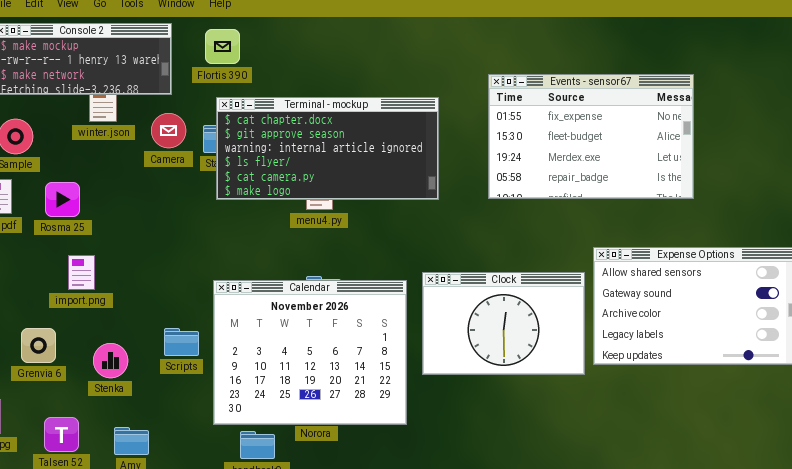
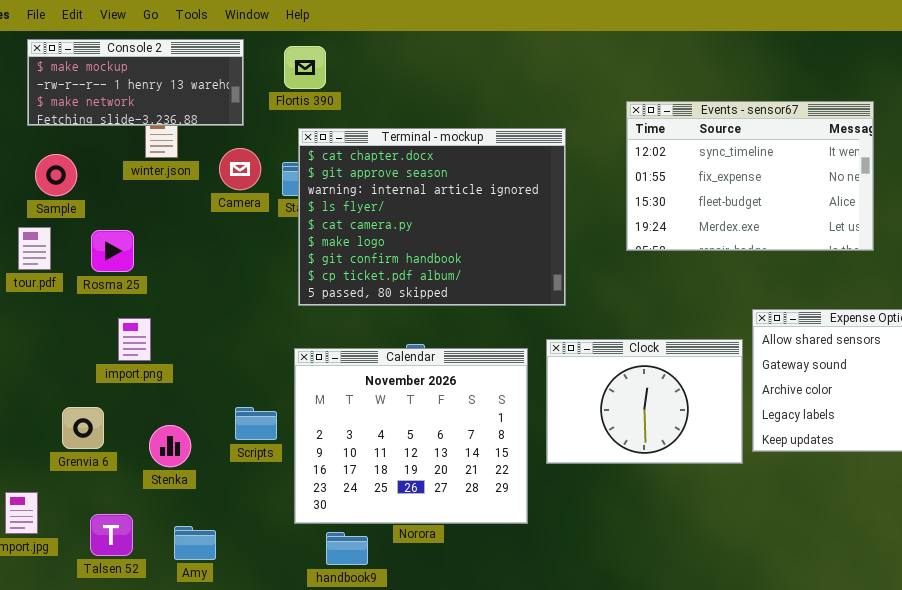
Events - sensor67: [488,74,694,199] -> [626,101,874,251], scrolled up 1 row
Terminal - mockup: [216,97,439,200] -> [298,128,566,306], resized

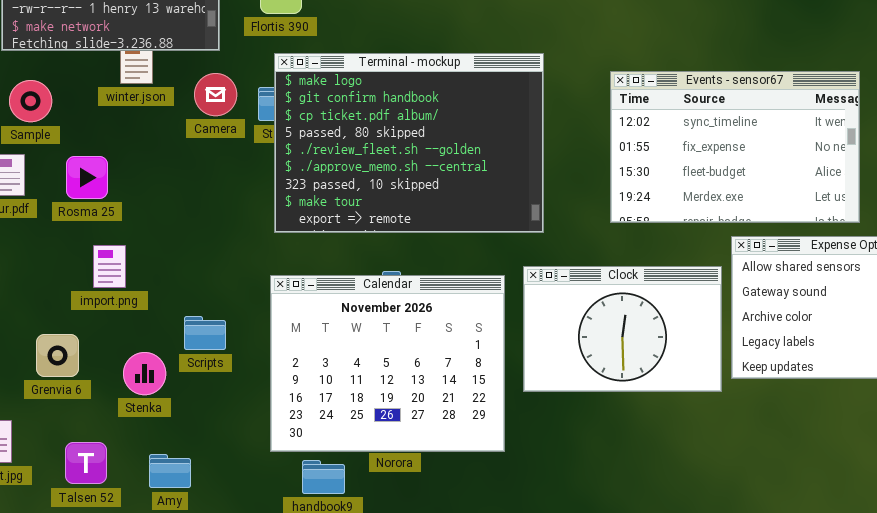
Events - sensor67: [626,101,874,251] -> [610,71,860,223], moved
Terminal - mockup: [298,128,566,306] -> [274,53,544,233], scrolled down 5 rows
Scripts: [235,407,277,440] -> [184,316,226,350], moved

